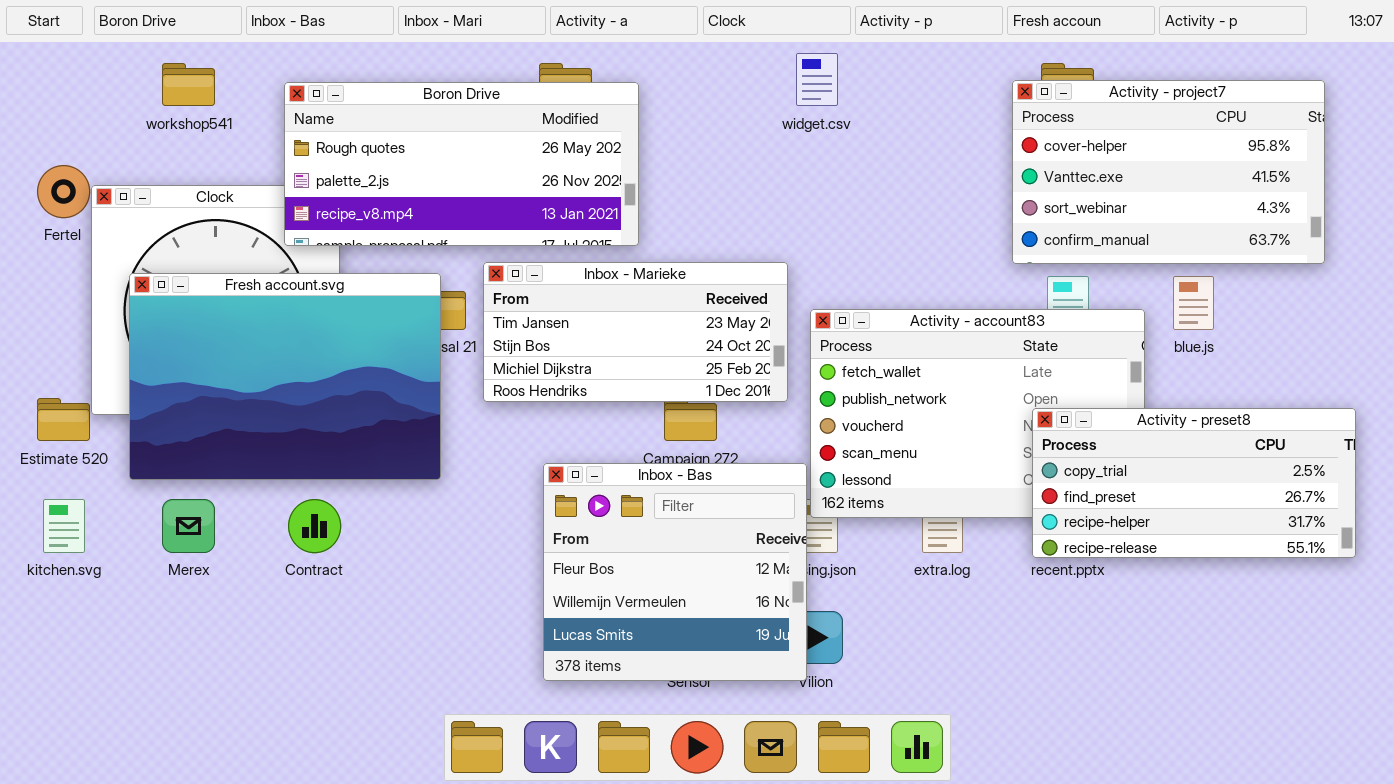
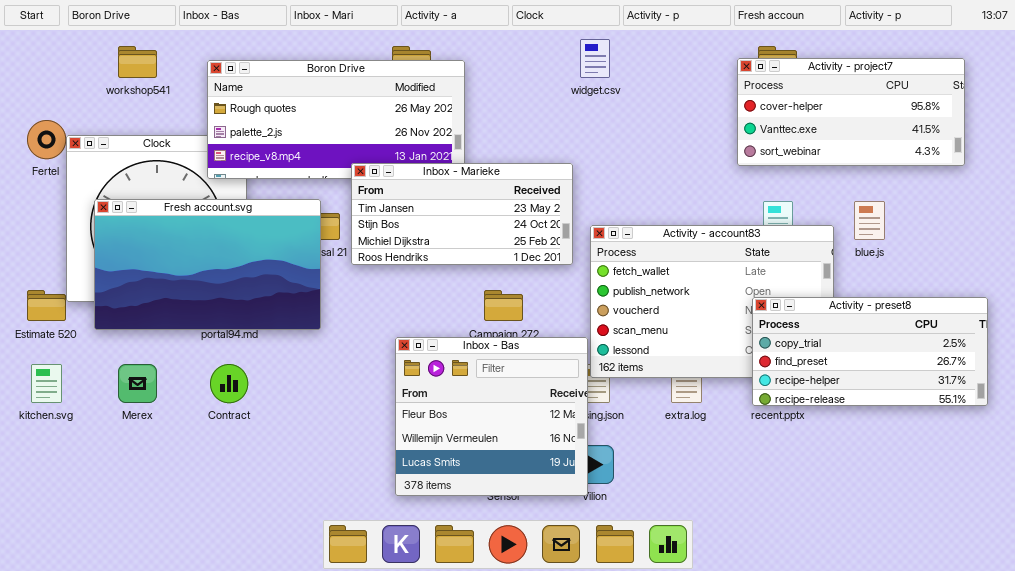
Activity - project7: [1012,80,1325,264] -> [737,58,965,166], resized
Inbox - Marieke: [483,262,788,402] -> [351,163,573,265], moved
Fresh account.svg: [129,273,441,480] -> [94,199,321,330], resized

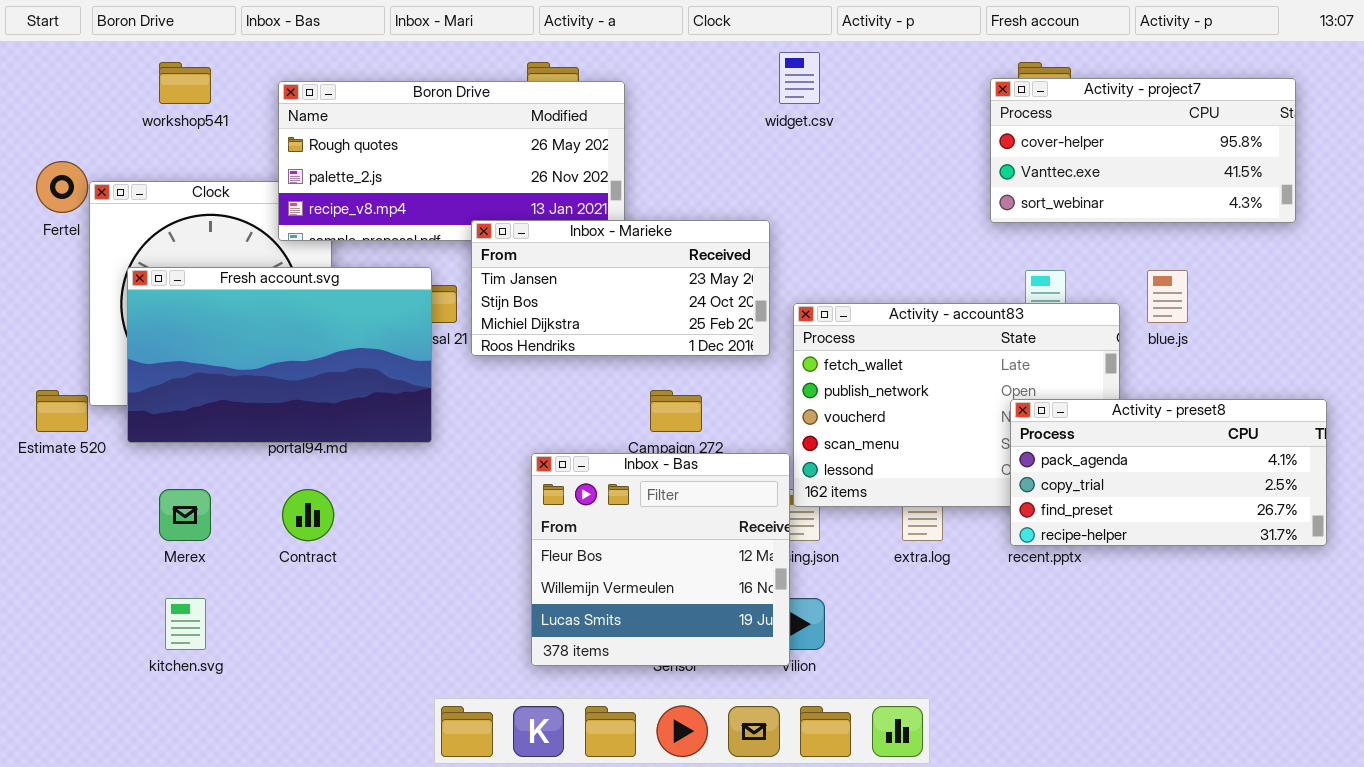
Activity - preset8: [752,297,988,406] -> [1010,399,1327,546], scrolled up 1 row
kitchen.svg: [31,364,62,403] -> [165,598,206,650], moved

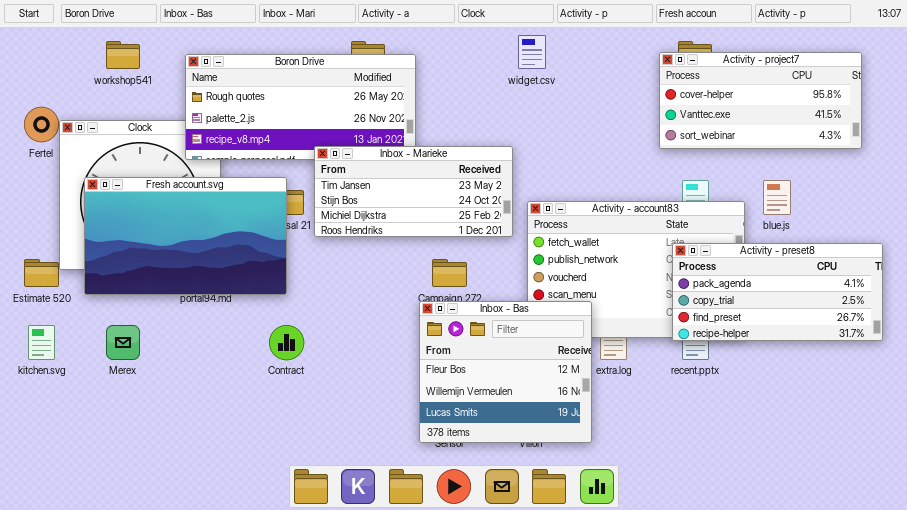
Activity - preset8: [1010,399,1327,546] -> [672,243,883,341], moved
Inbox - Bas: [531,453,790,666] -> [419,301,592,443], moved
Contract: [282,489,334,541] -> [269,325,304,360], moved
kitchen.svg: [165,598,206,650] -> [28,325,55,360], moved

